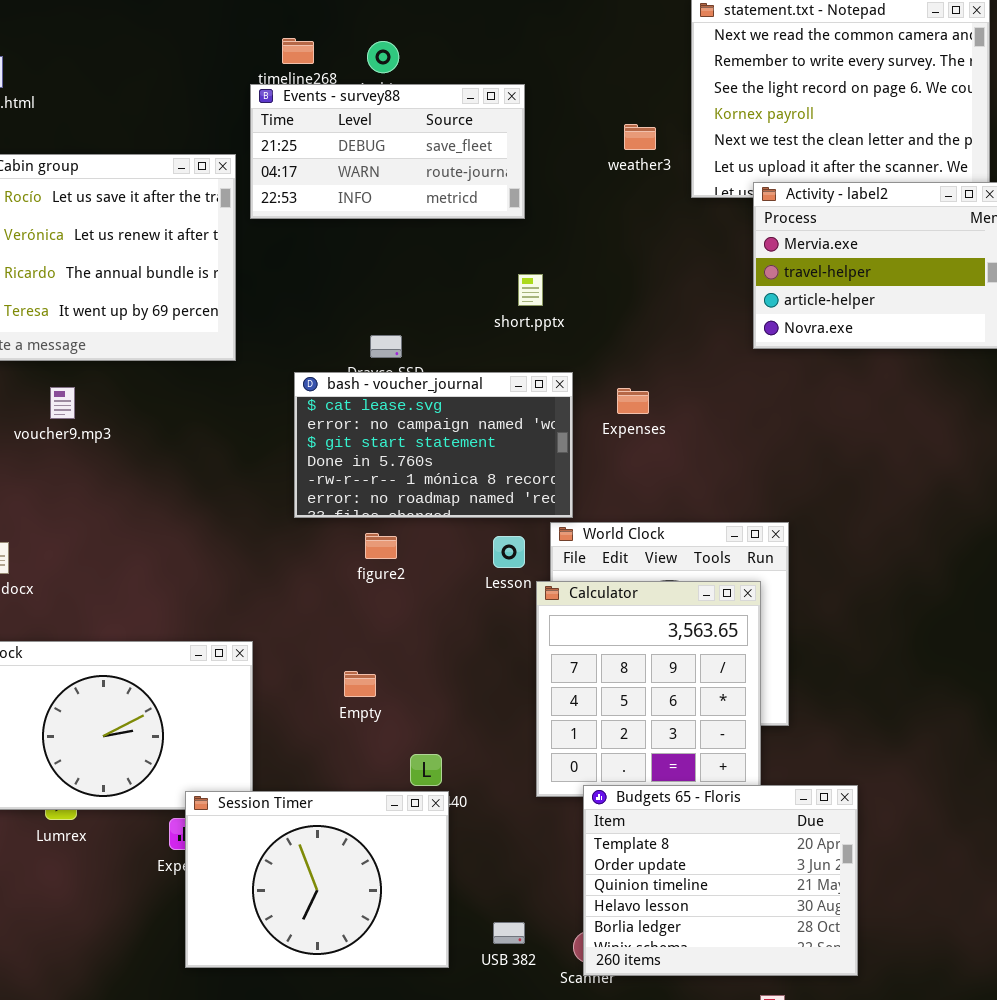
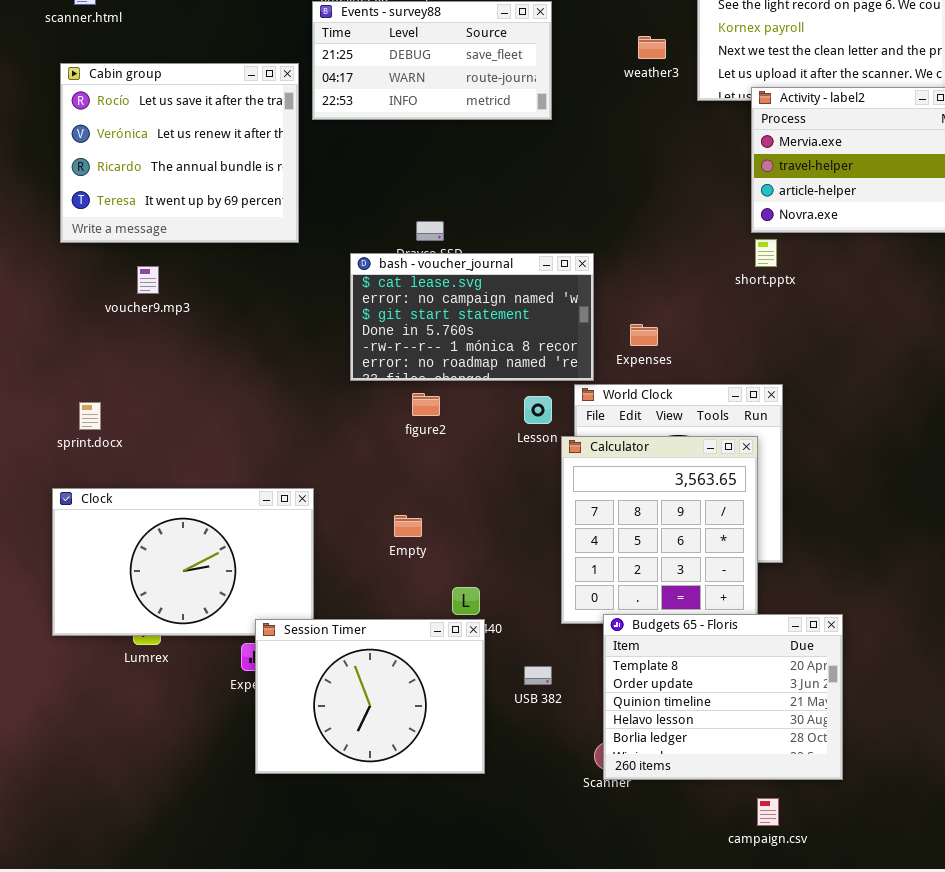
short.pptx: [518,274,543,306] -> [755,239,777,267], moved
Expenses: [617,388,649,414] -> [630,324,658,346], moved
USB 382: [493,922,525,944] -> [524,666,552,685], moved

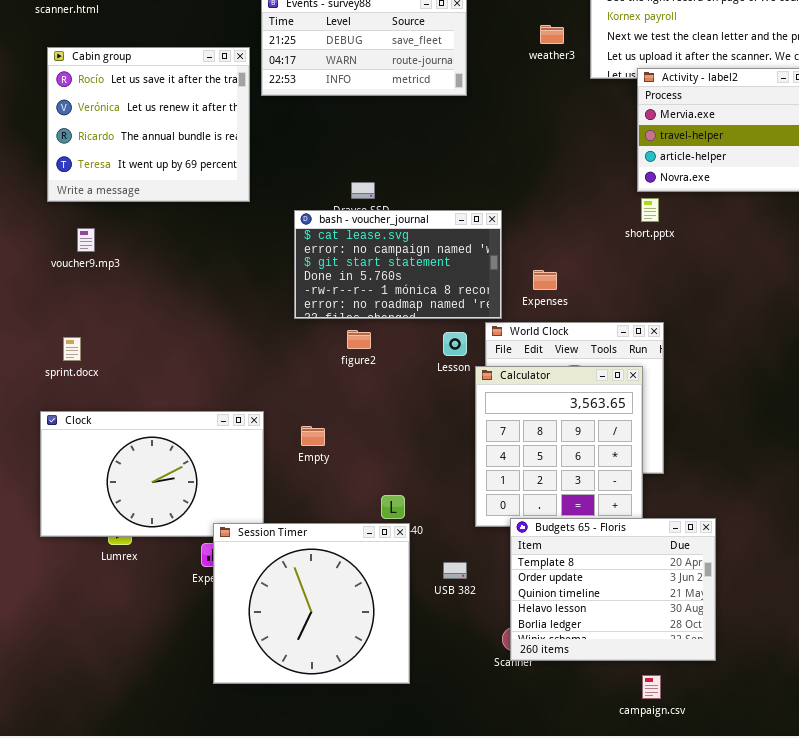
voucher9.mp3: [137,266,159,294] -> [77,228,95,252], moved
Empty: [394,515,422,537] -> [301,426,325,446], moved
Session Timer: [255,619,485,774] -> [213,523,410,684], resized

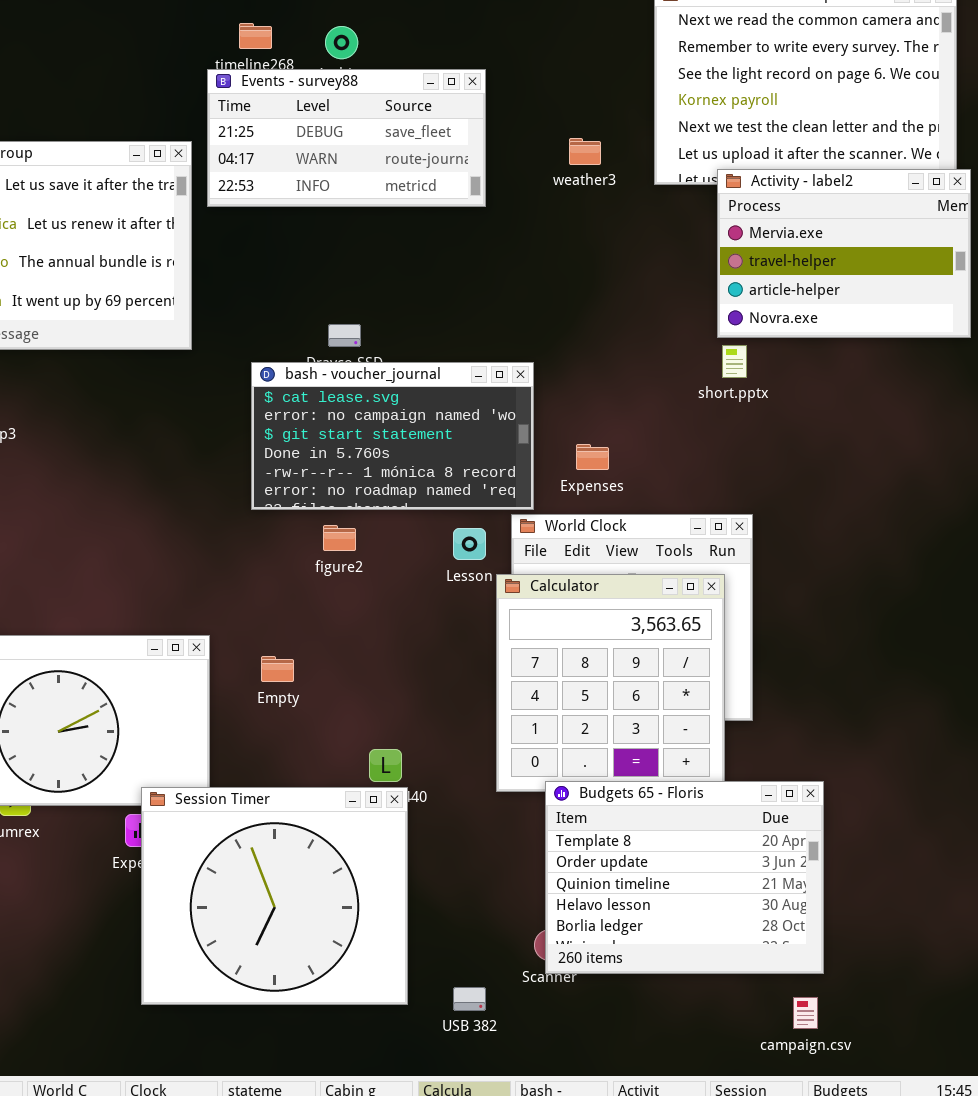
weather3: [540,25,564,44] -> [569,138,601,165], moved
USB 382: [443,562,467,579] -> [453,987,486,1011], moved
campaign.csv: [642,675,661,699] -> [793,997,818,1029], moved

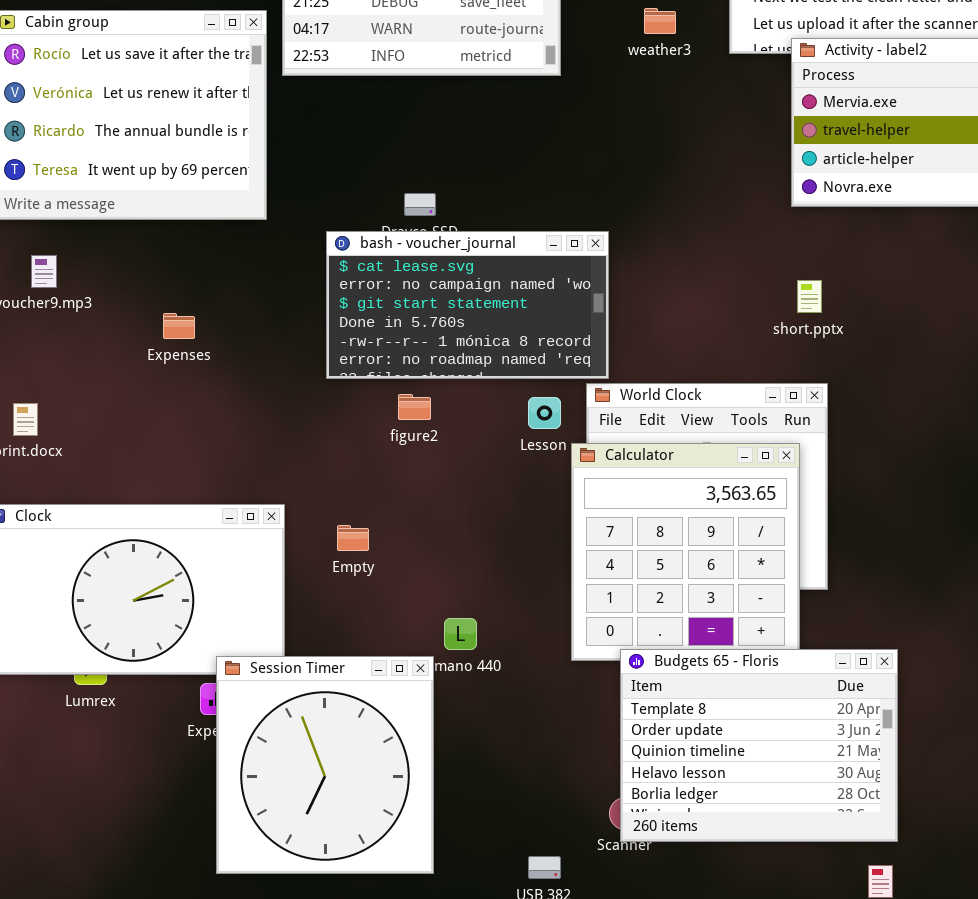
short.pptx: [722,345,747,378] -> [797,280,822,313], moved
Expenses: [576,444,609,470] -> [163,313,195,339], moved
Session Timer: [141,787,408,1005] -> [216,656,434,874], resized

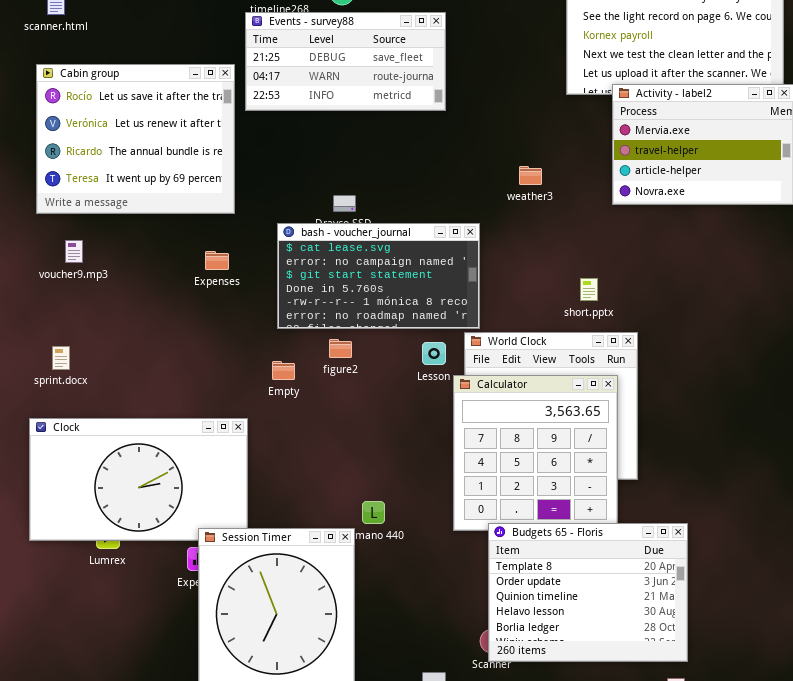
weather3: [644,8,676,34] -> [519,166,542,185], moved
short.pptx: [797,280,822,313] -> [580,278,598,301], moved
Expenses: [163,313,195,339] -> [205,251,229,270], moved
Empty: [337,525,369,551] -> [272,361,295,380], moved

